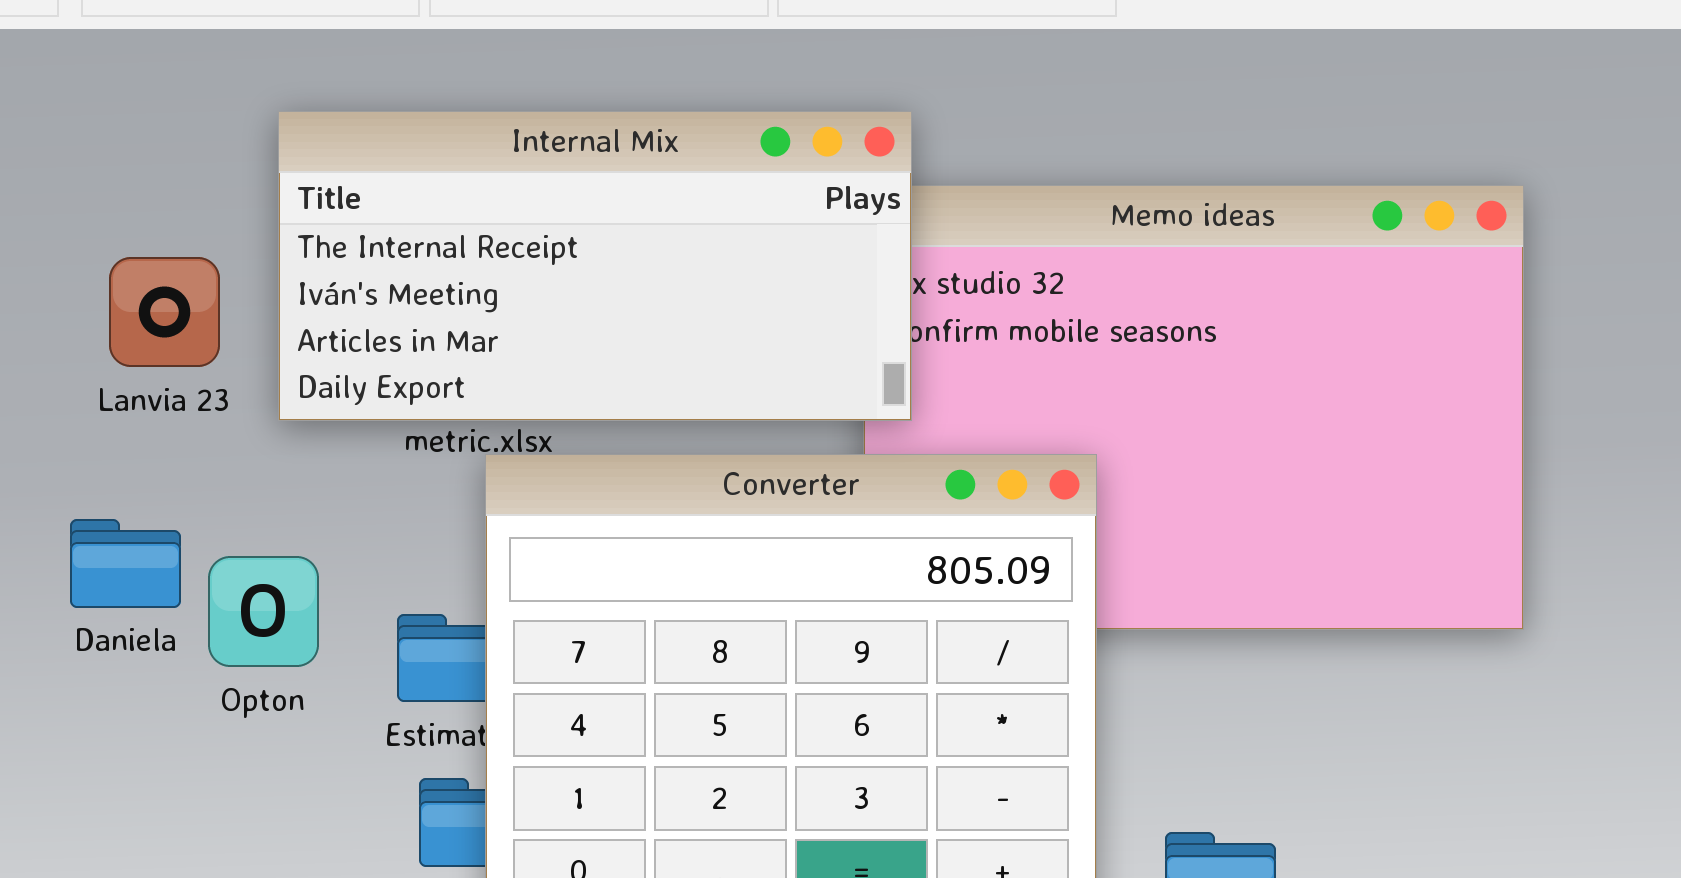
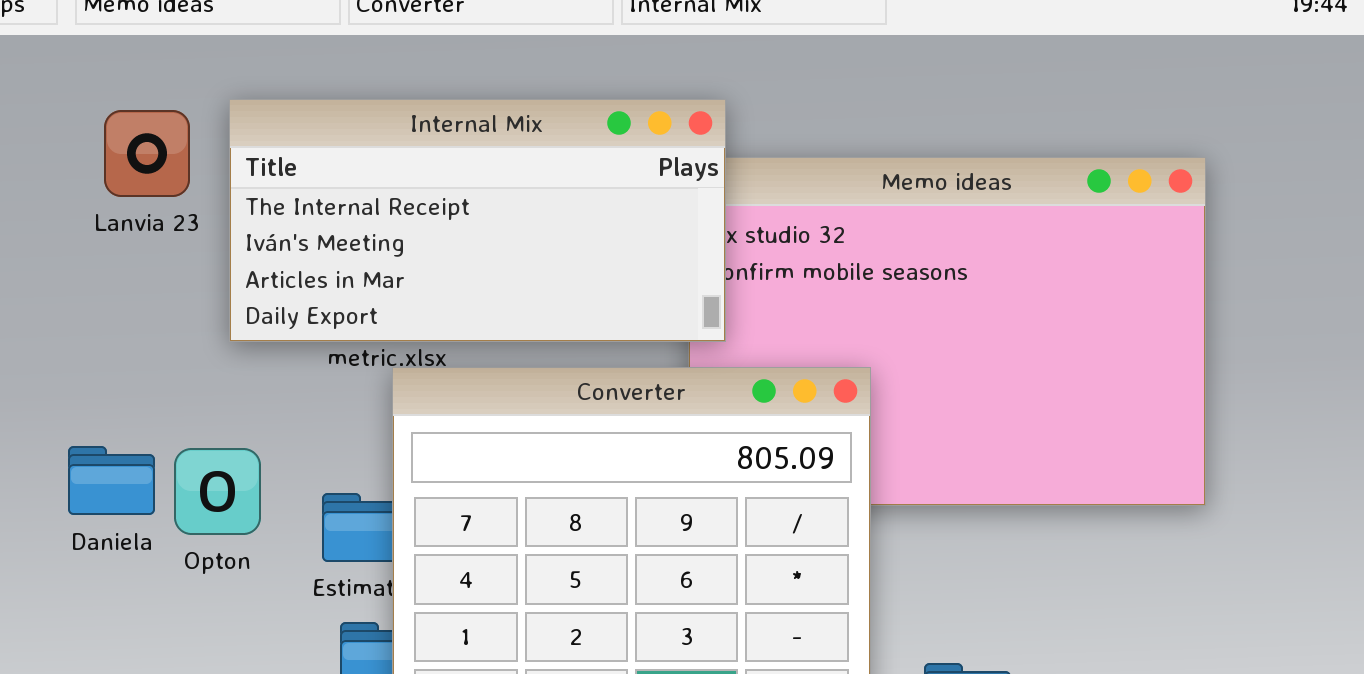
Lanvia 23: [109,257,220,367] -> [104,110,190,197], moved
Daniela: [70,519,181,608] -> [68,446,155,515], moved

